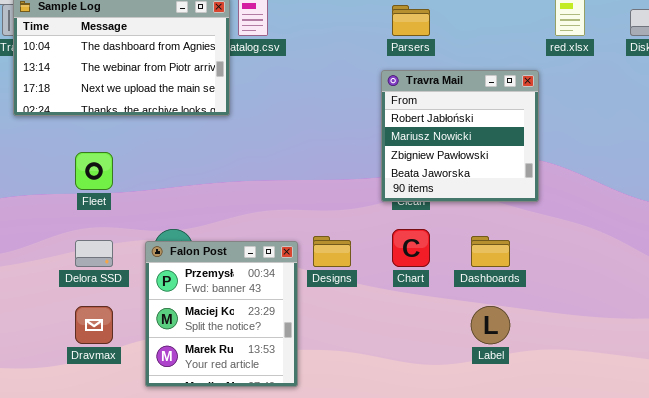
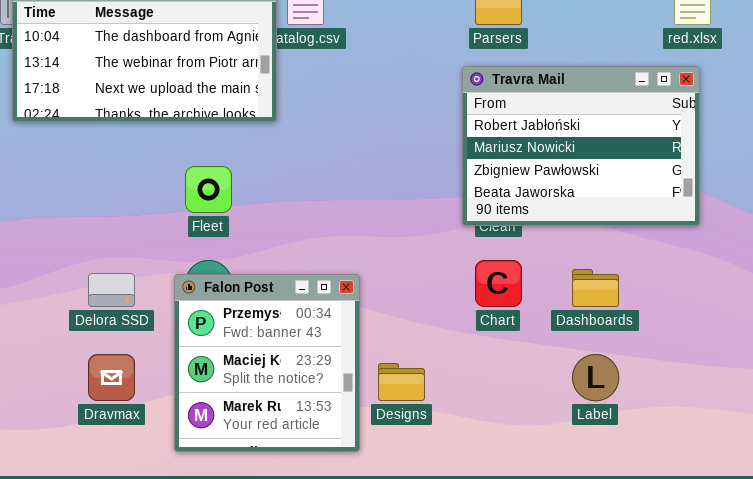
Travra Mail: [381,70,539,202] -> [462,66,700,226], resized
Fleet: [75,152,113,190] -> [185,166,232,213], moved
Designs: [313,236,351,267] -> [378,363,425,401], moved

